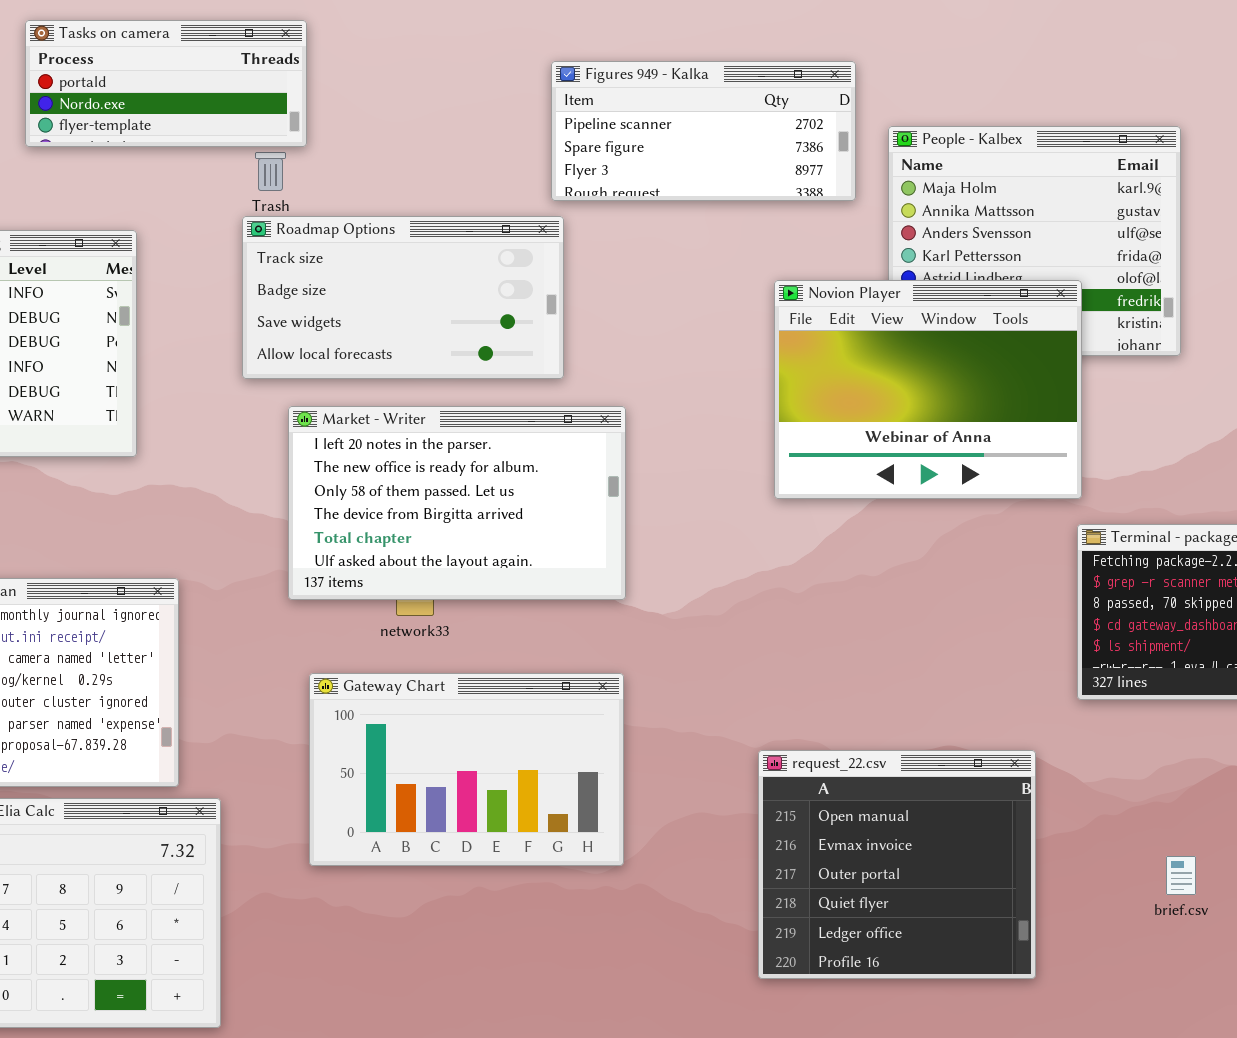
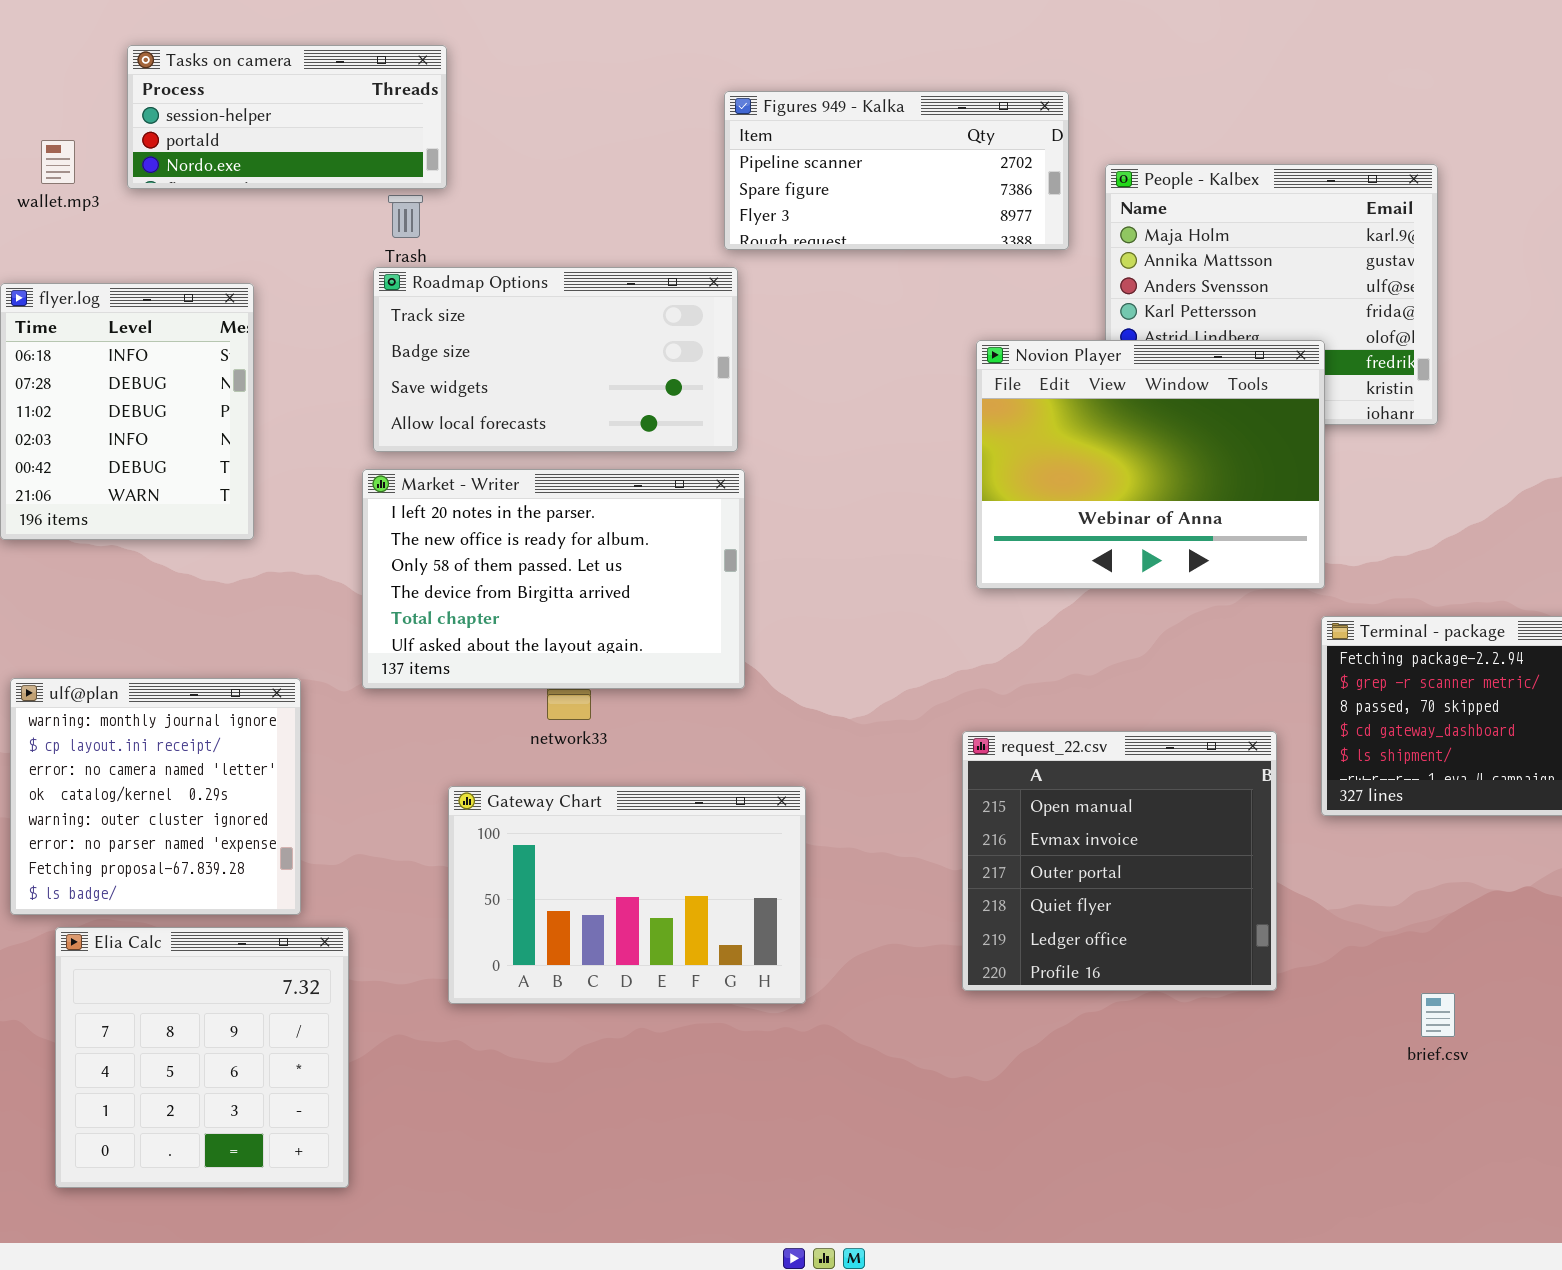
Tasks on camera: [25,20,307,147] -> [127,45,447,189], scrolled up 1 row
Market - Writer: [288,406,626,600] -> [362,469,745,689], moved
request_22.csv: [758,750,1036,979] -> [962,731,1277,991], moved

